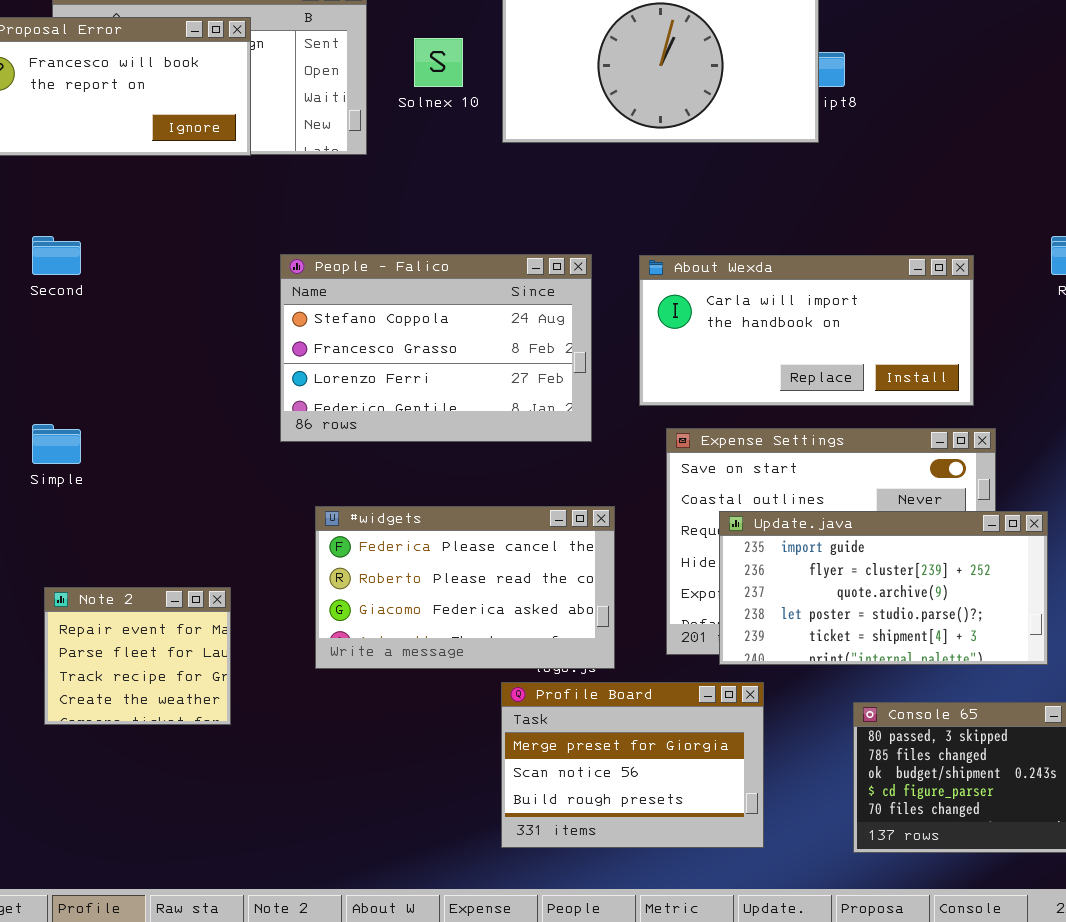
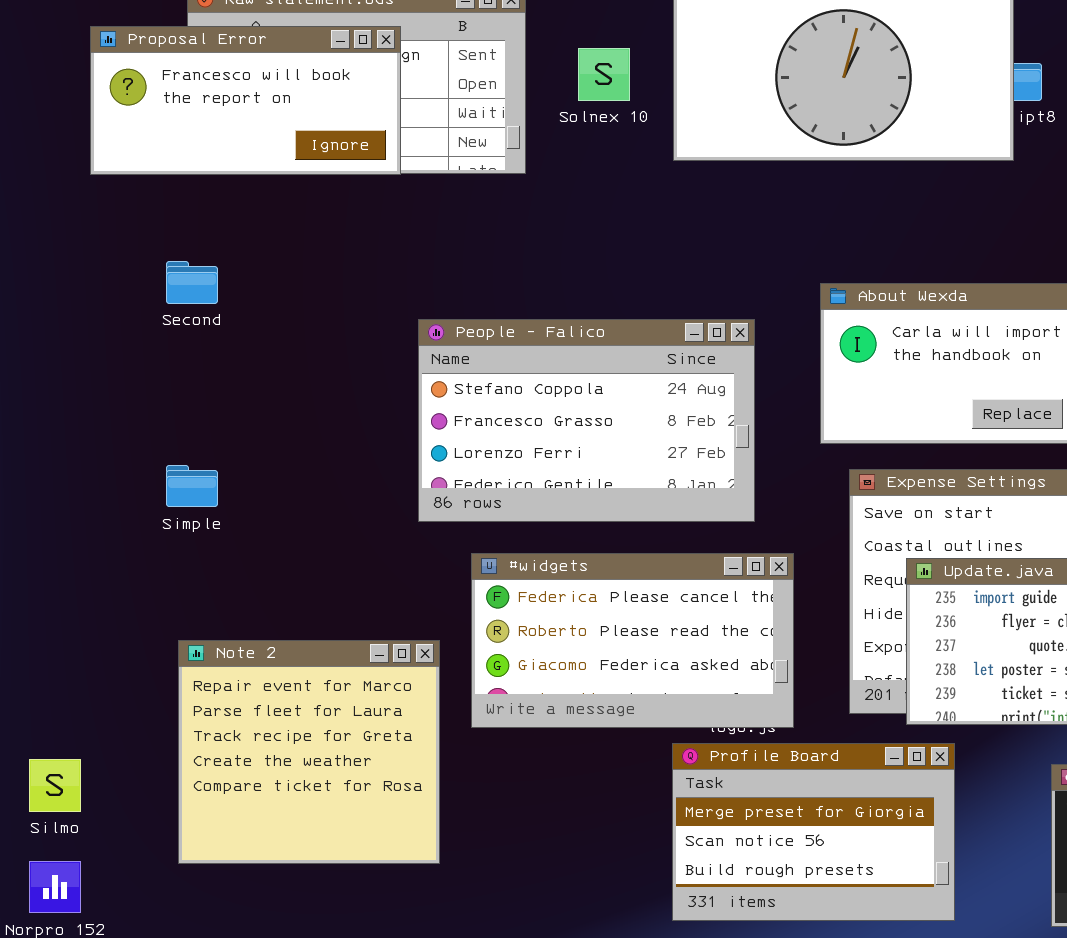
People - Falico: [280,254,592,442] -> [418,319,755,522], moved
Note 2: [44,587,231,725] -> [178,640,440,864], resized

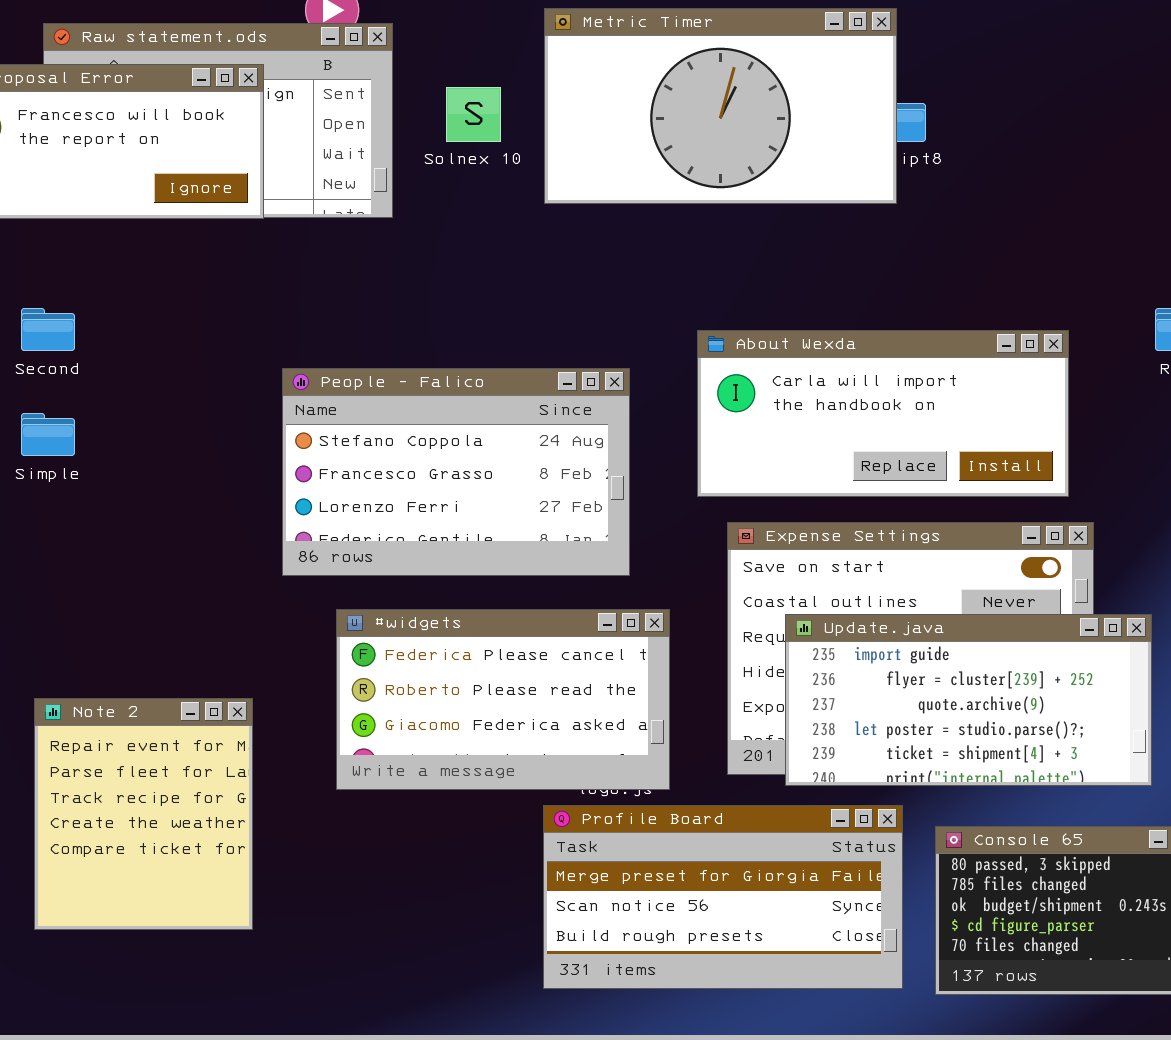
Simple: [166,465,218,507] -> [21,413,75,456], moved
Note 2: [178,640,440,864] -> [34,698,253,930], resized
Profile Board: [672,743,955,921] -> [543,805,903,989], resized

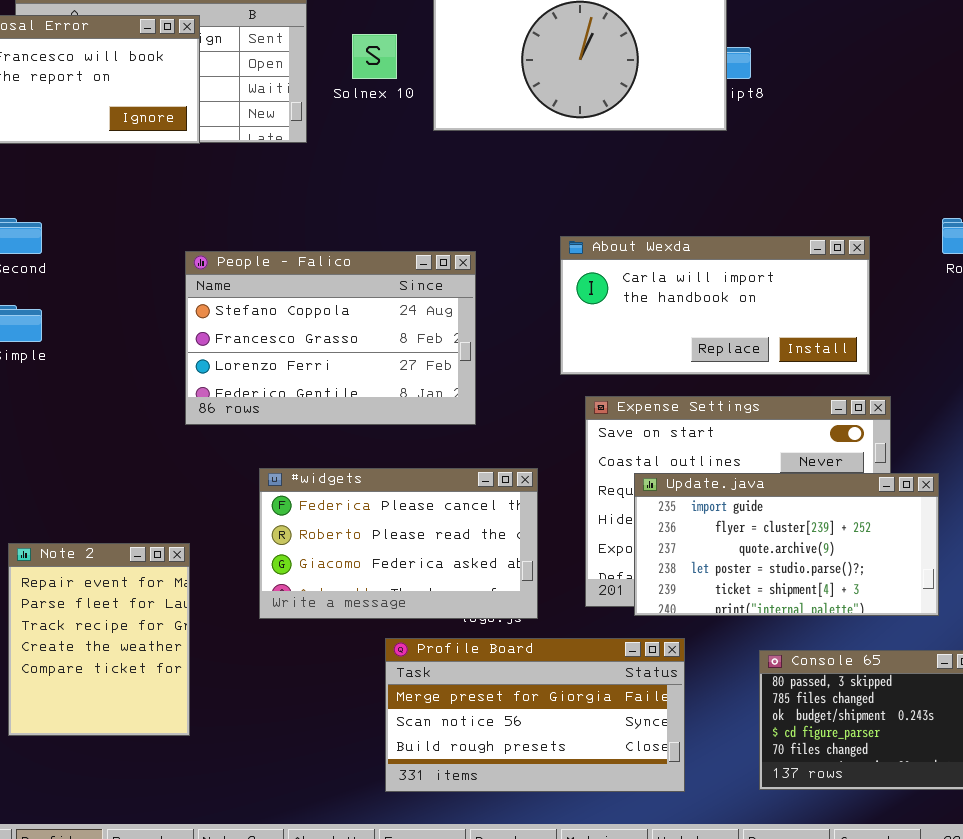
People - Falico: [282,368,630,576] -> [185,251,476,425], moved
Profile Board: [543,805,903,989] -> [385,638,685,792], moved

